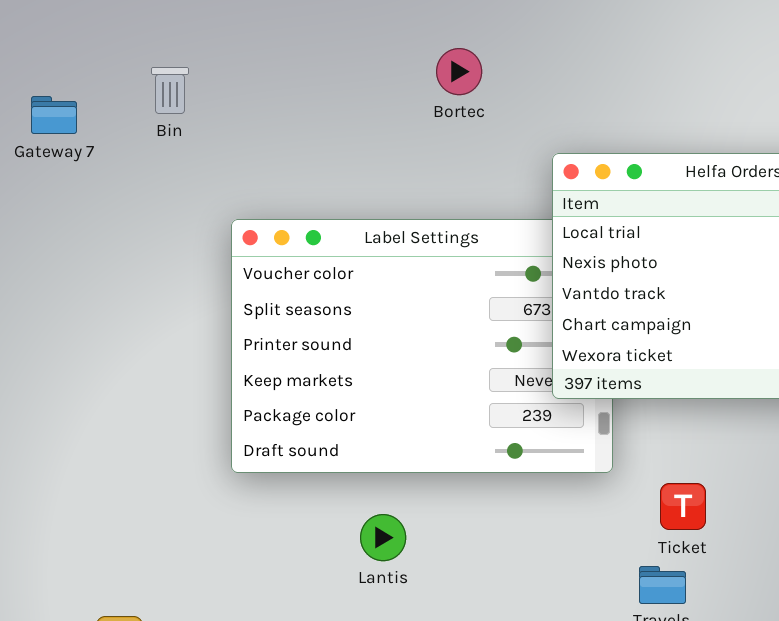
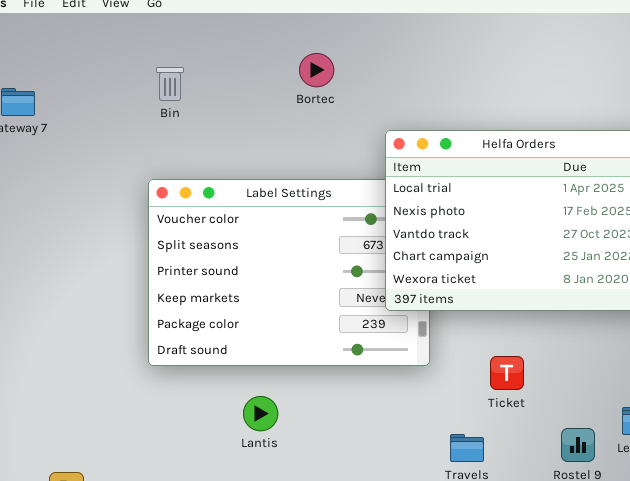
Bin: [151,67,189,114] -> [156,67,184,101], moved
Ticket: [660,483,706,530] -> [490,356,524,390], moved

